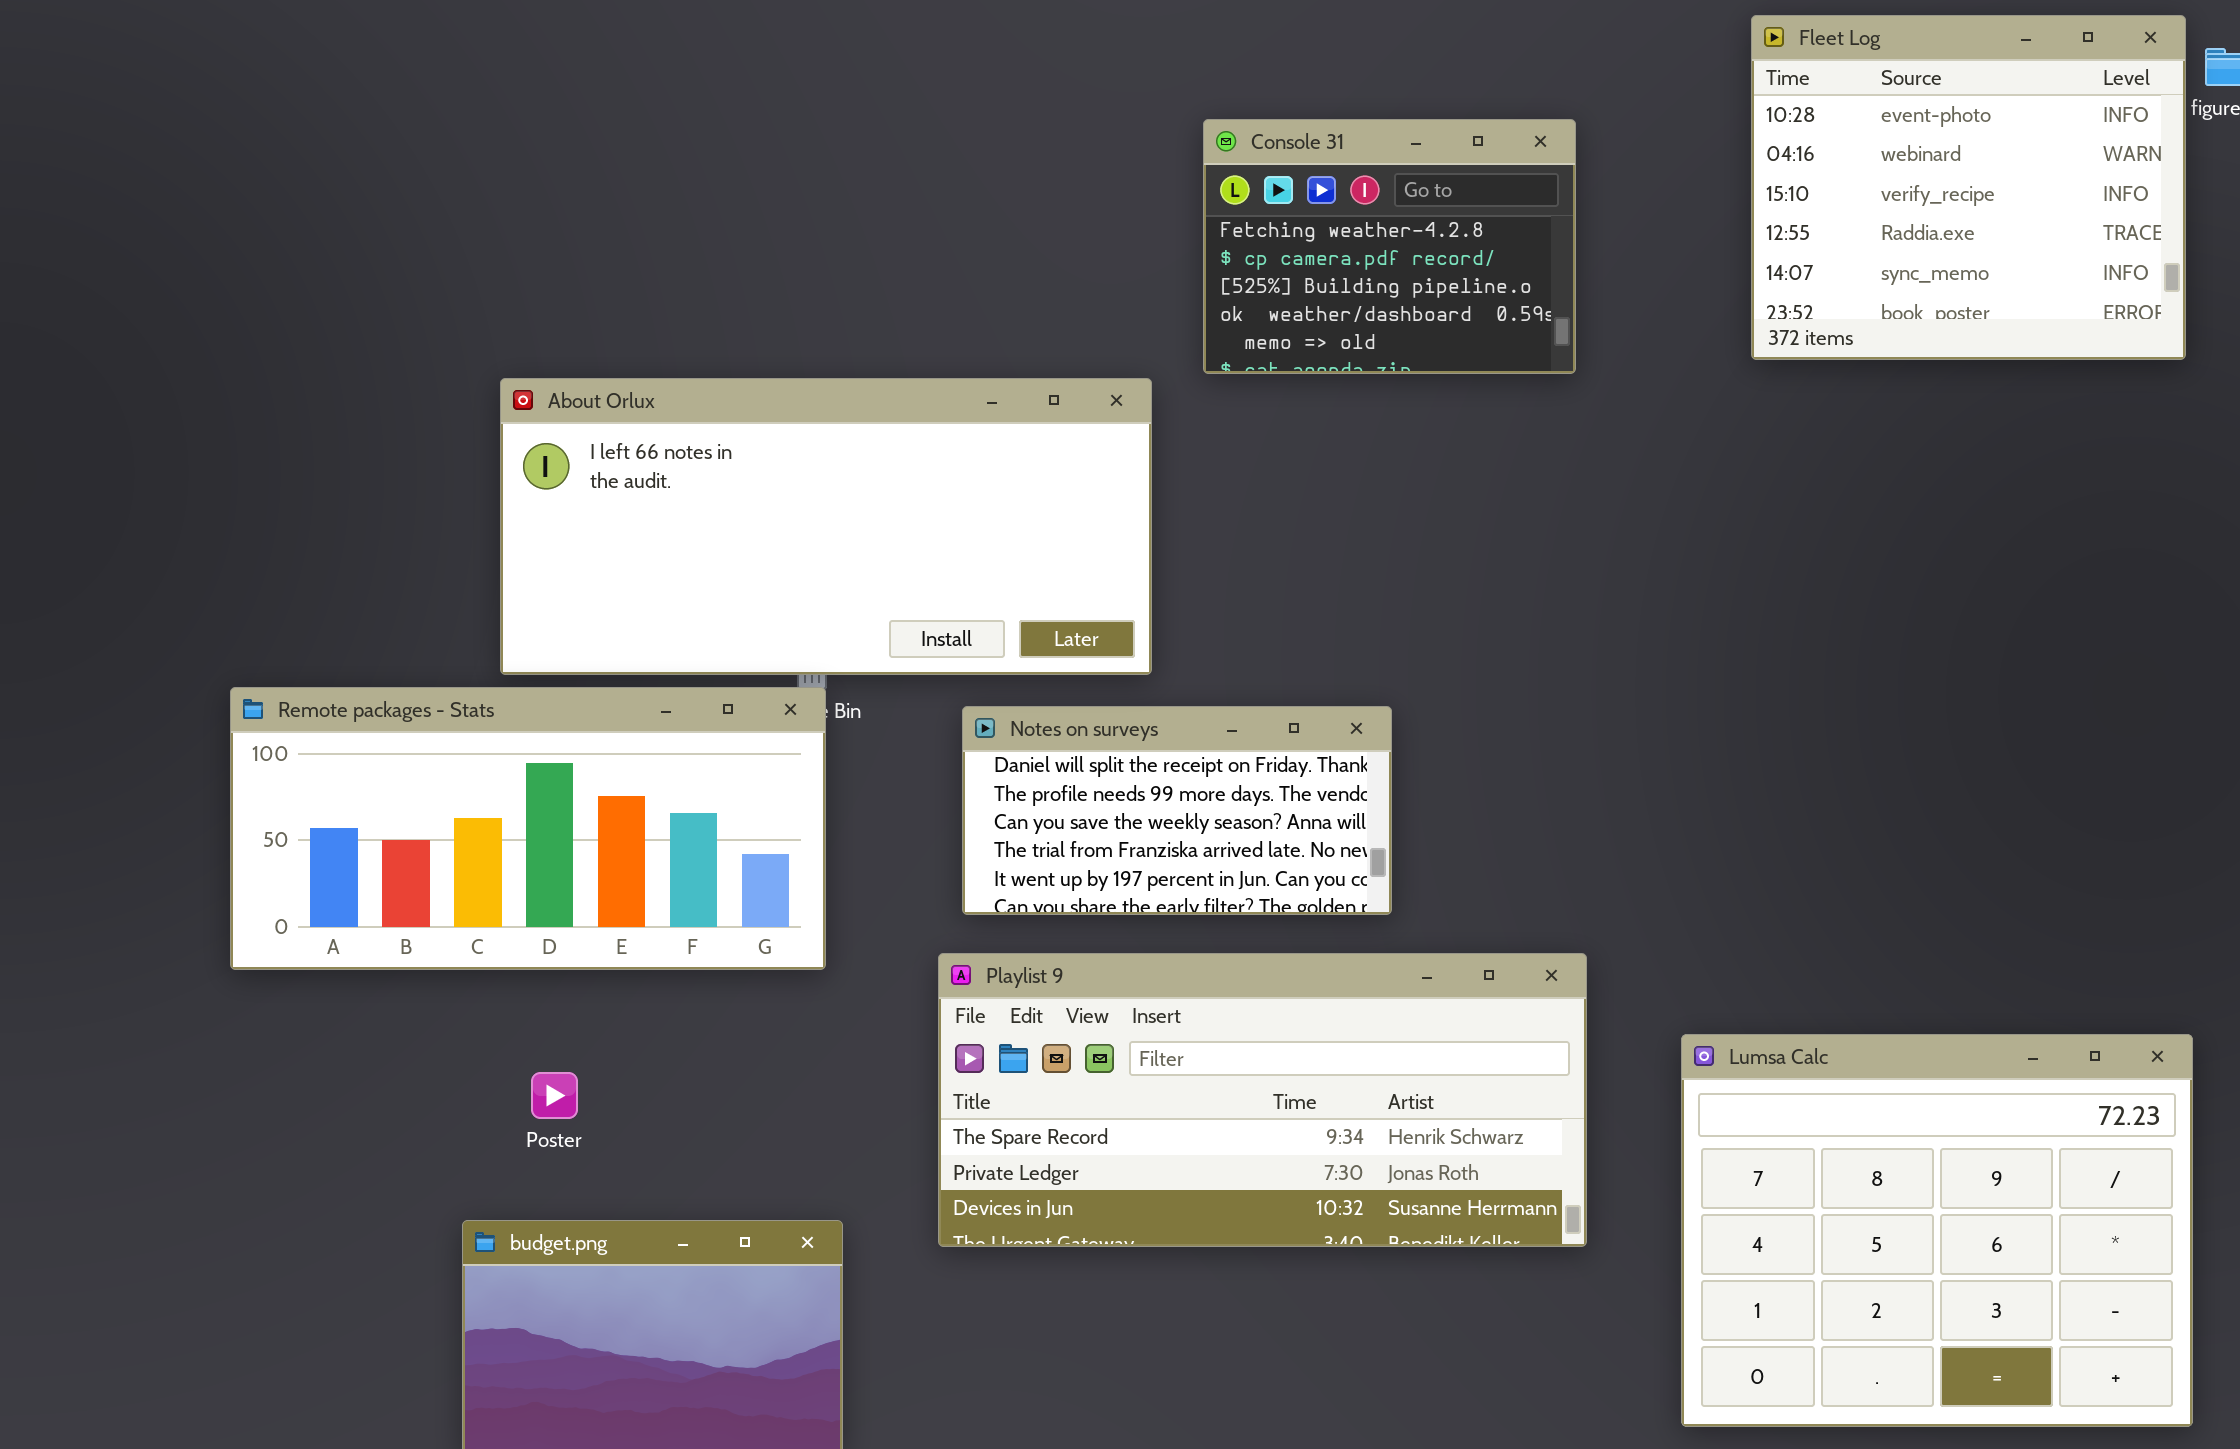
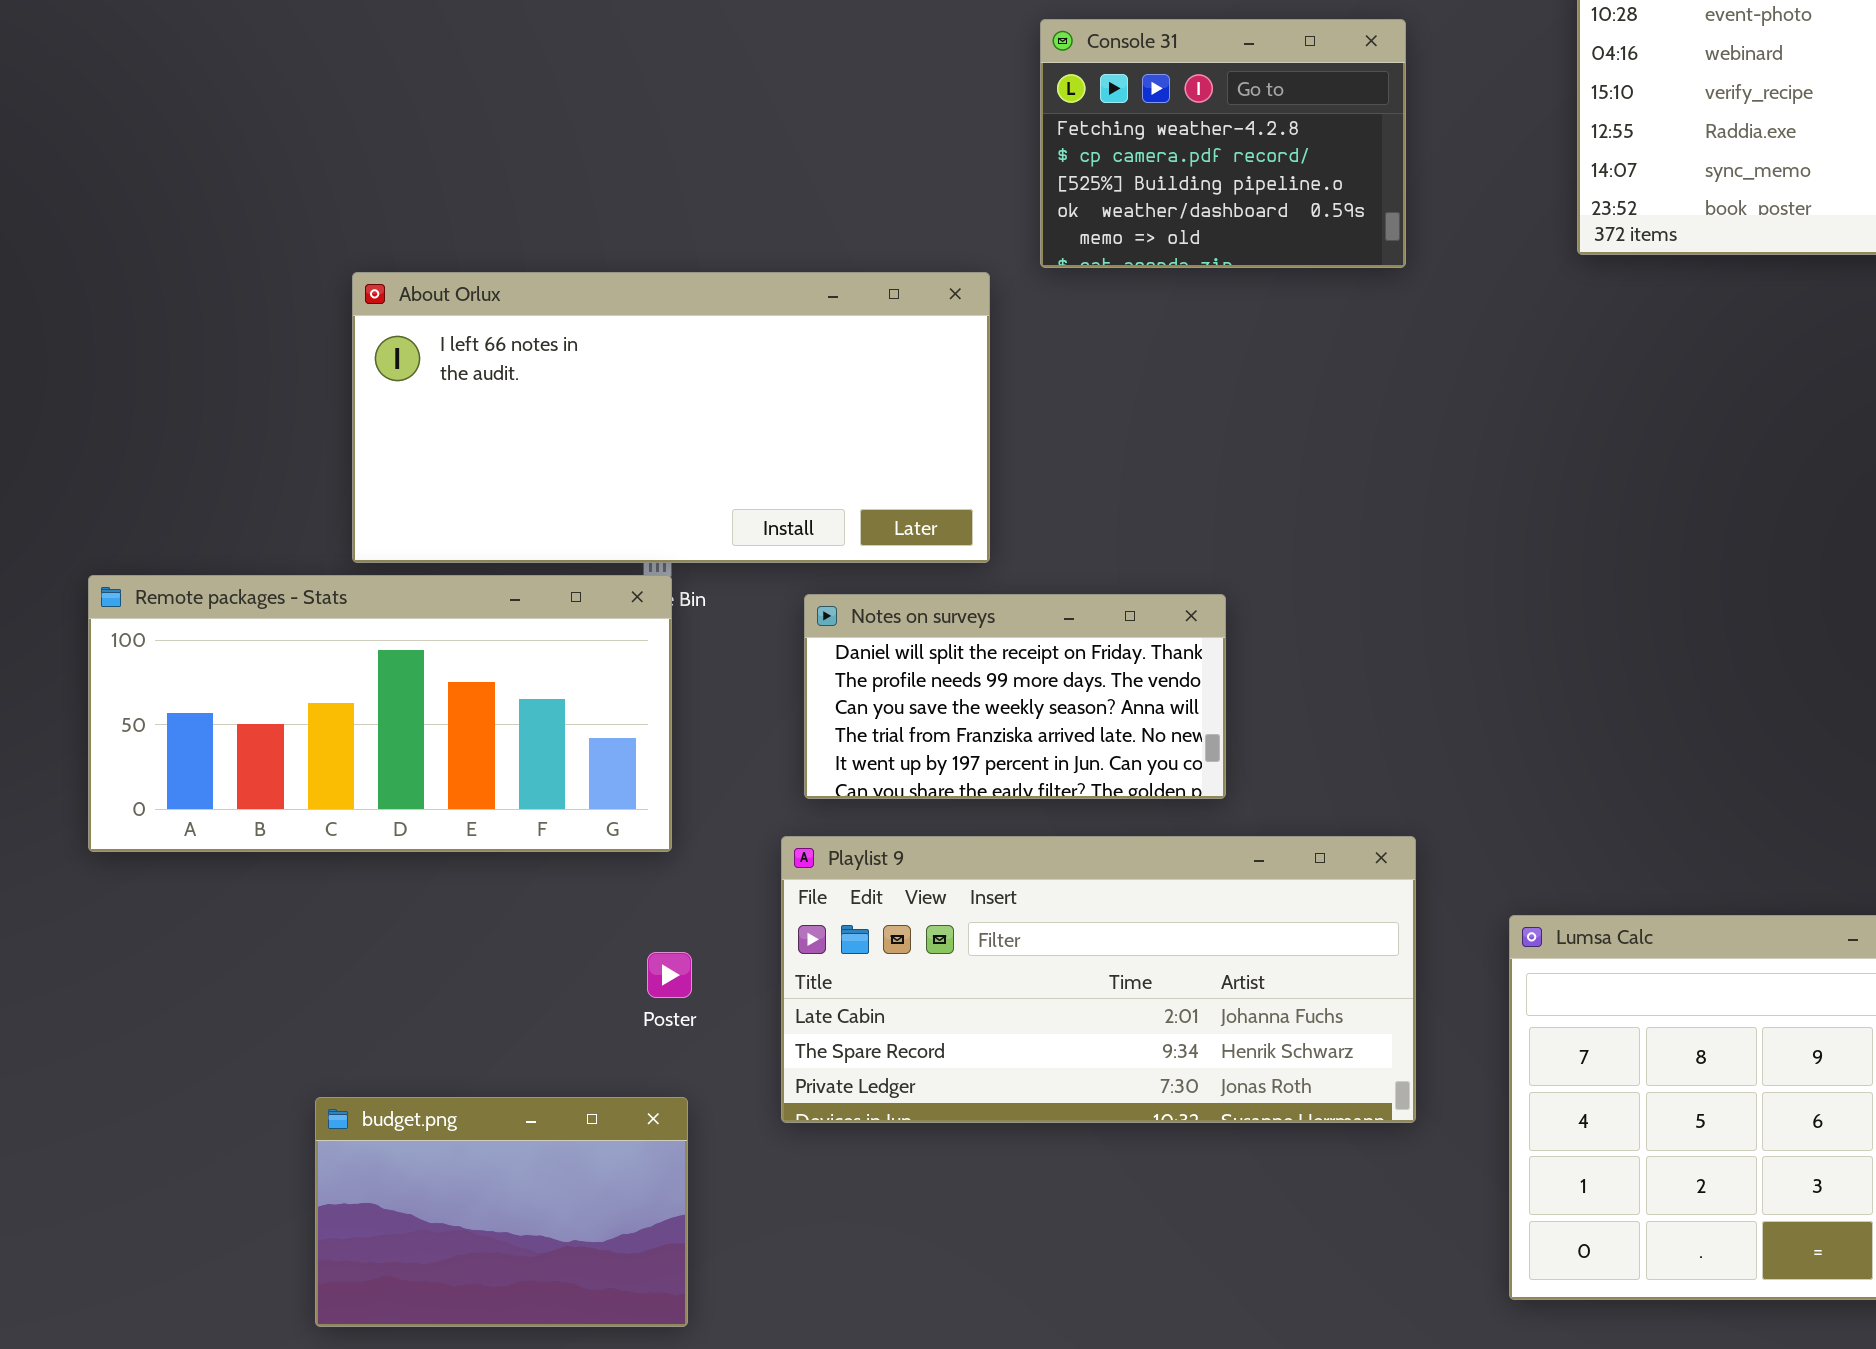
Playlist 9: [938,953,1587,1247] -> [781,836,1416,1123], scrolled up 1 row
Poster: [531,1072,578,1119] -> [647,952,692,998], moved

